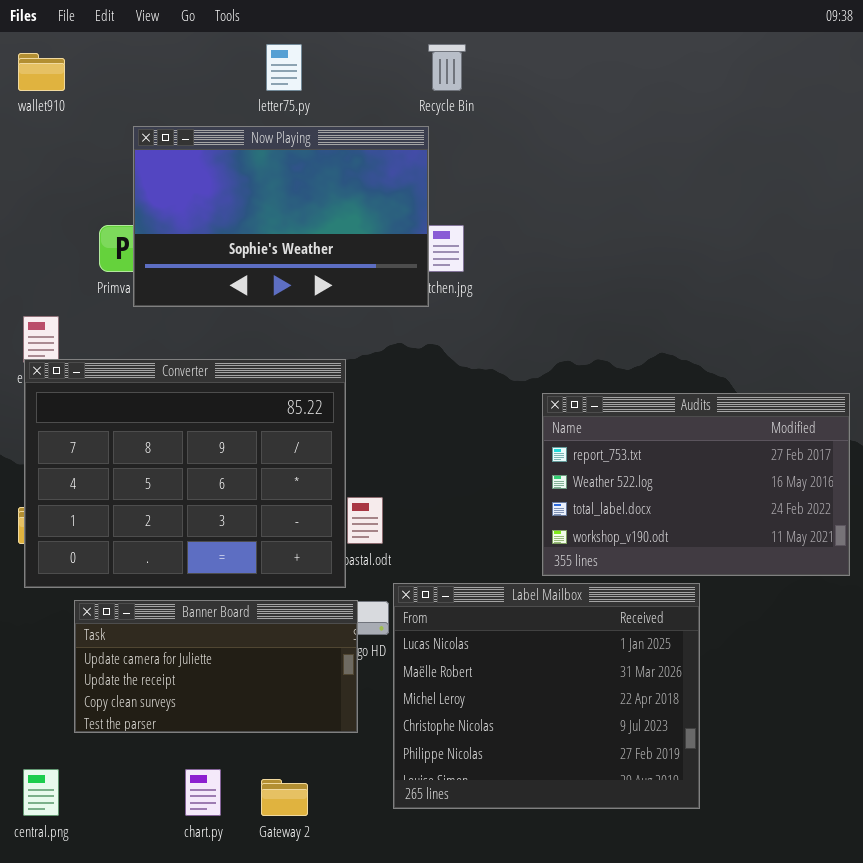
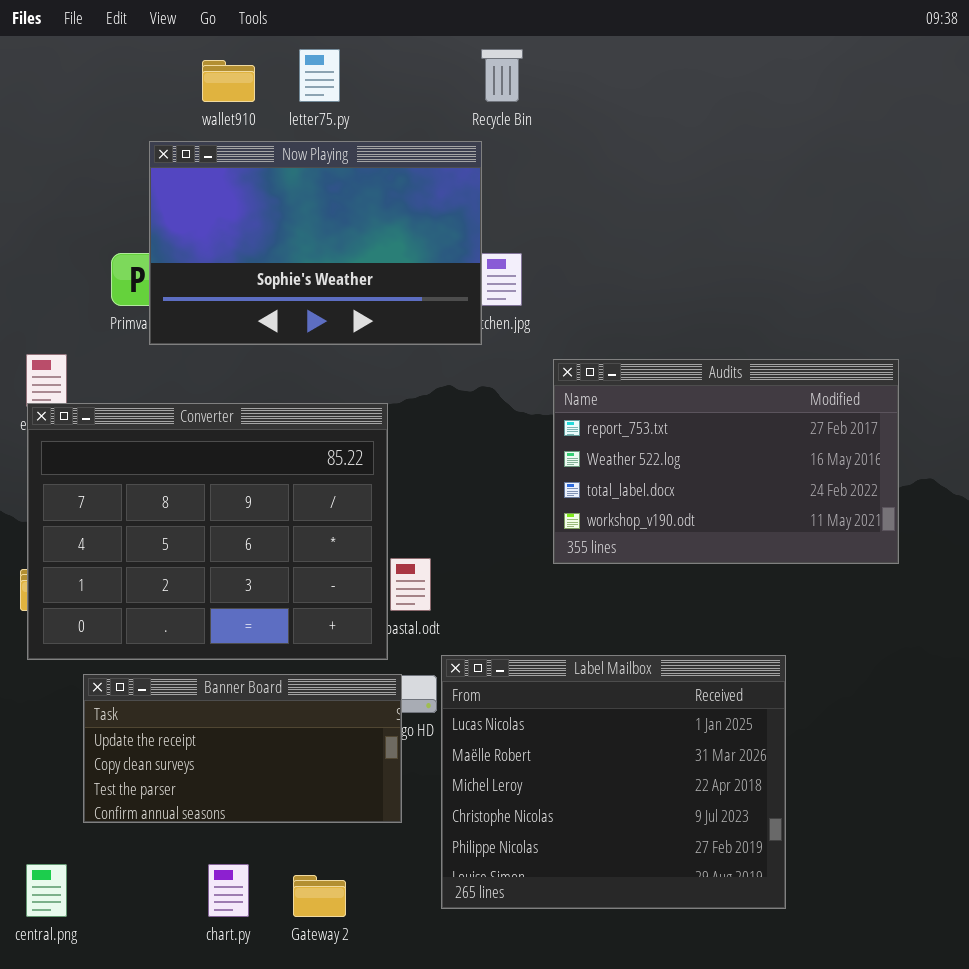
wallet910: [18,53,65,91] -> [202,60,255,102], moved
Audits: [542,393,850,576] -> [553,359,899,564], moved
Banner Board: [74,600,358,733] -> [83,674,402,823], scrolled down 1 row

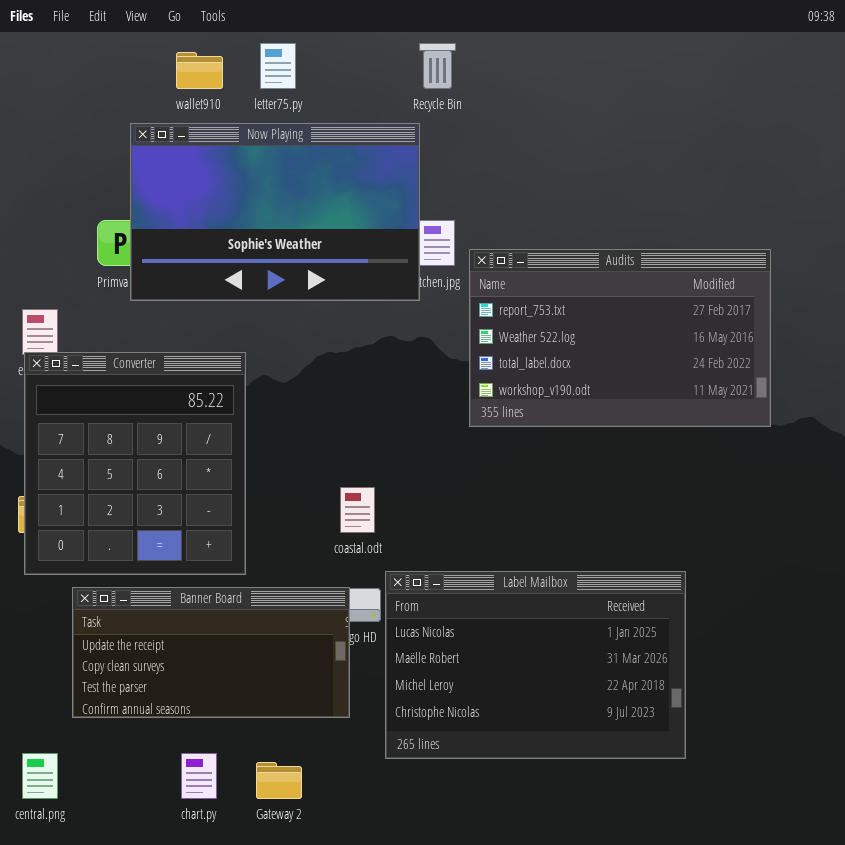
Audits: [553,359,899,564] -> [469,249,771,427], moved
Converter: [27,403,388,660] -> [24,352,246,575], resized
Label Mailbox: [441,655,786,909] -> [385,571,686,759], resized

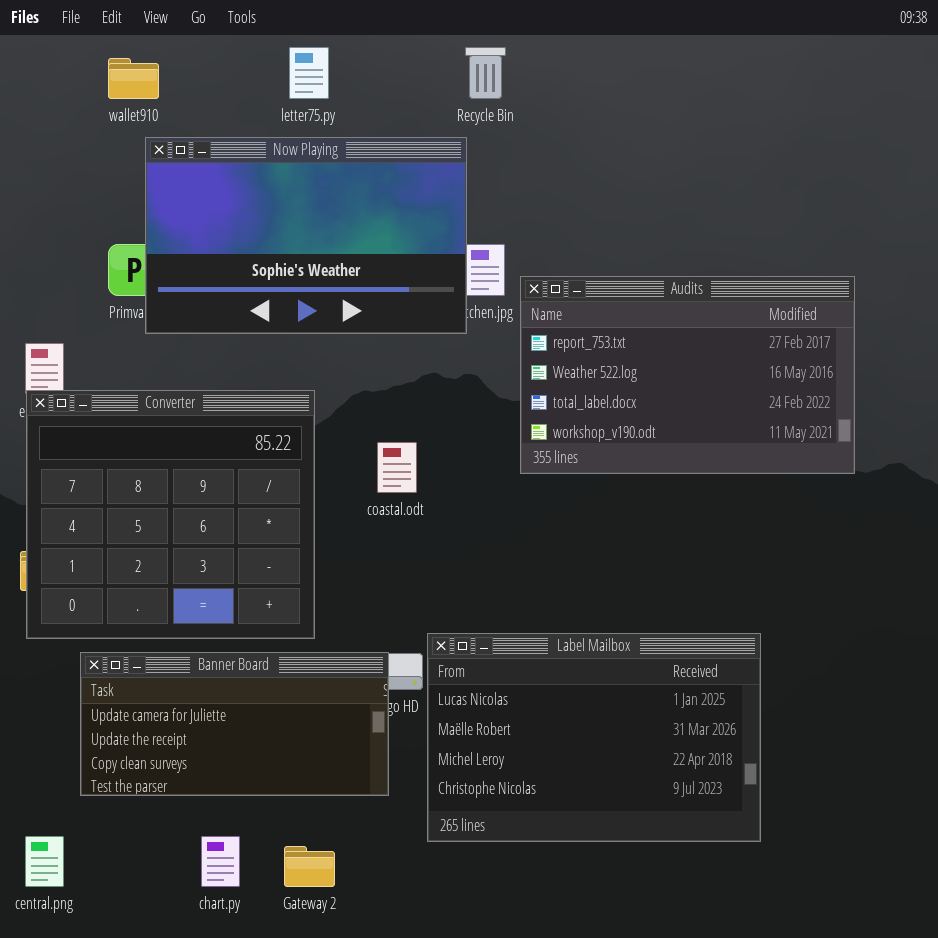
wallet910: [176,52,223,89] -> [108,58,159,99], moved
Converter: [24,352,246,575] -> [26,390,315,639], resized
coastal.odt: [340,487,375,533] -> [377,442,417,493], moved
Banner Board: [72,587,350,718] -> [80,652,389,796], scrolled up 1 row

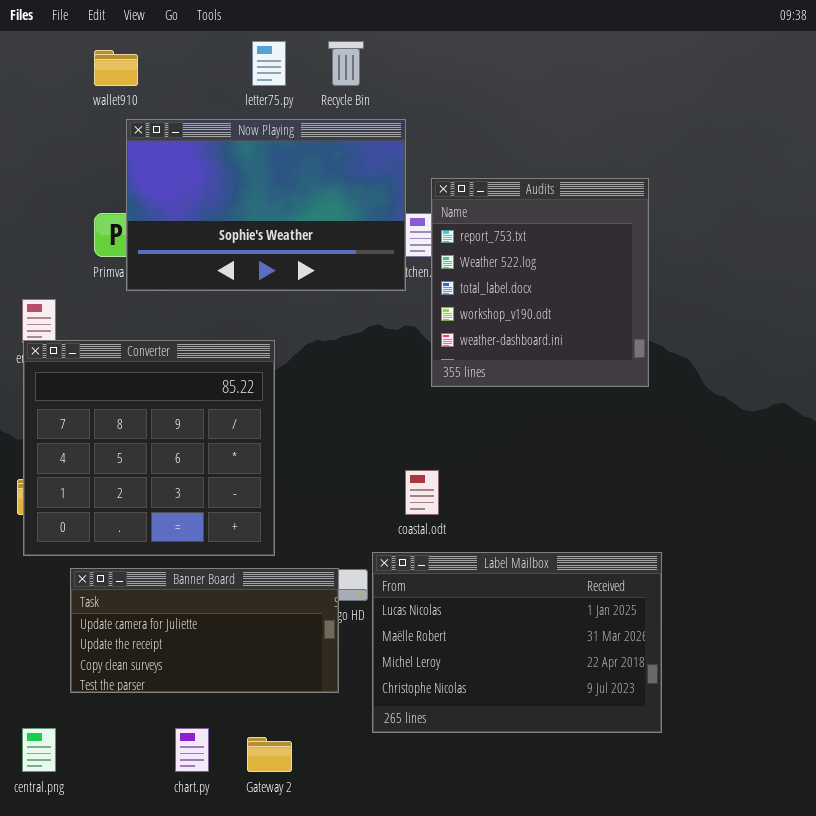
Recycle Bin: [465,47,506,99] -> [328,41,364,86], moved
Audits: [520,276,855,474] -> [431,178,649,387], moved, resized
coastal.odt: [377,442,417,493] -> [405,470,439,515], moved

